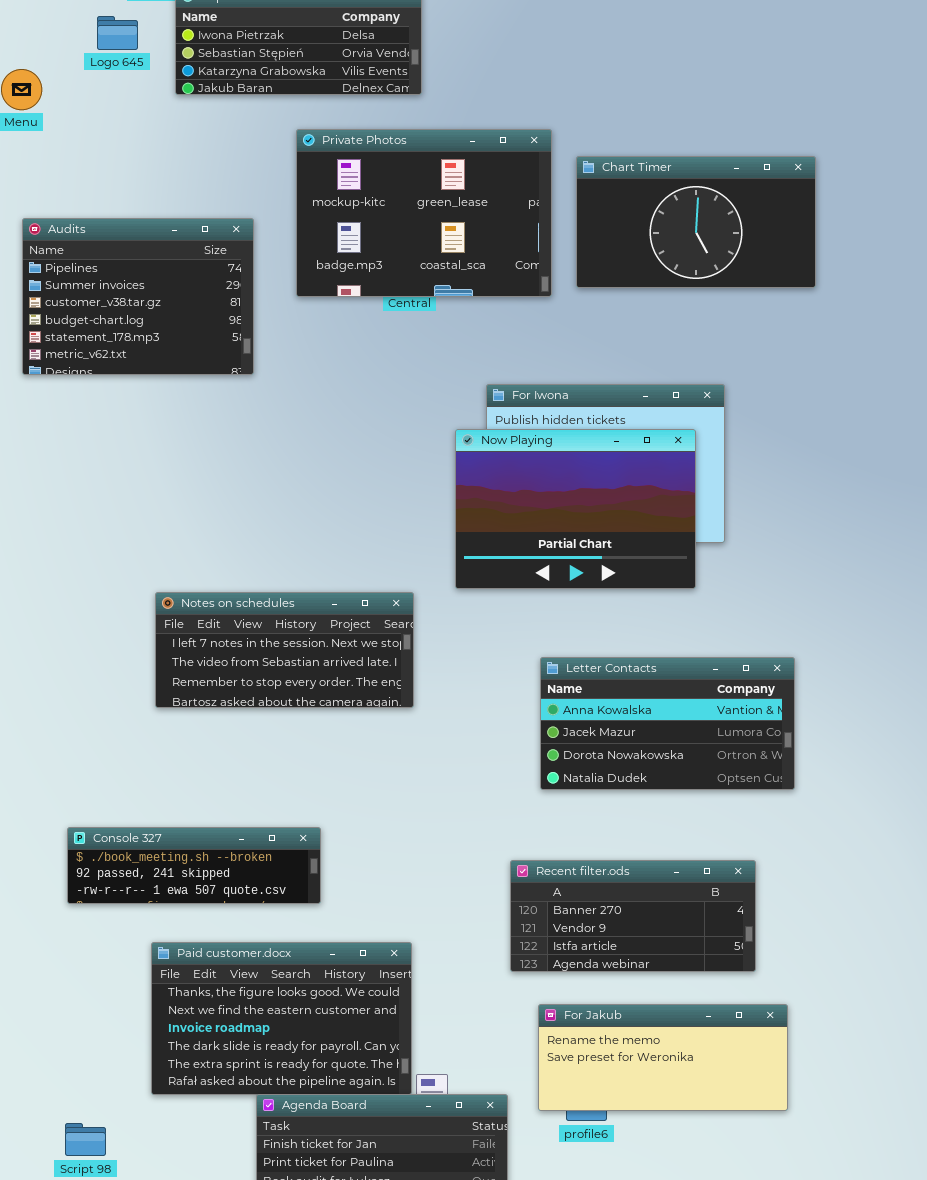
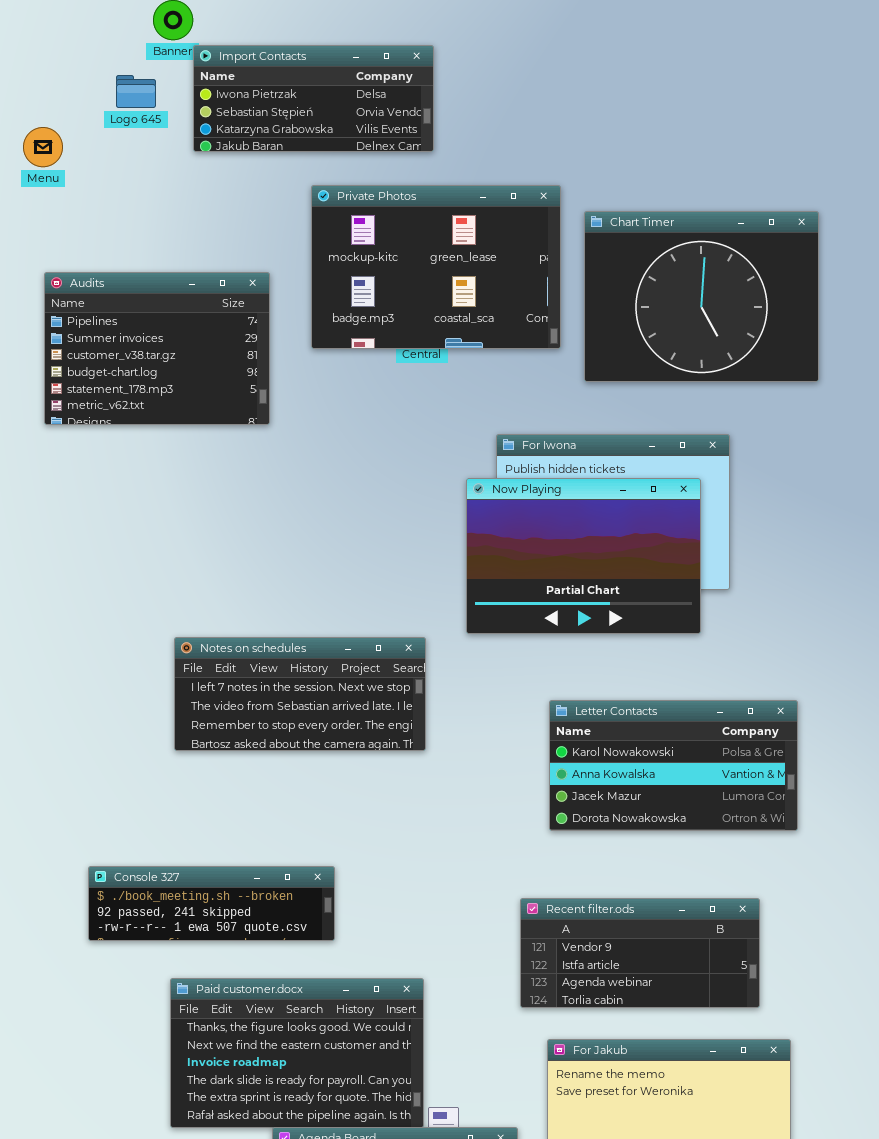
Chart Timer: [576,156,816,288] -> [584,211,819,382], resized
Letter Contacts: [540,657,795,790] -> [549,700,798,831], scrolled up 1 row
Recent filter.ods: [510,860,756,972] -> [520,898,760,1008], scrolled down 1 row

